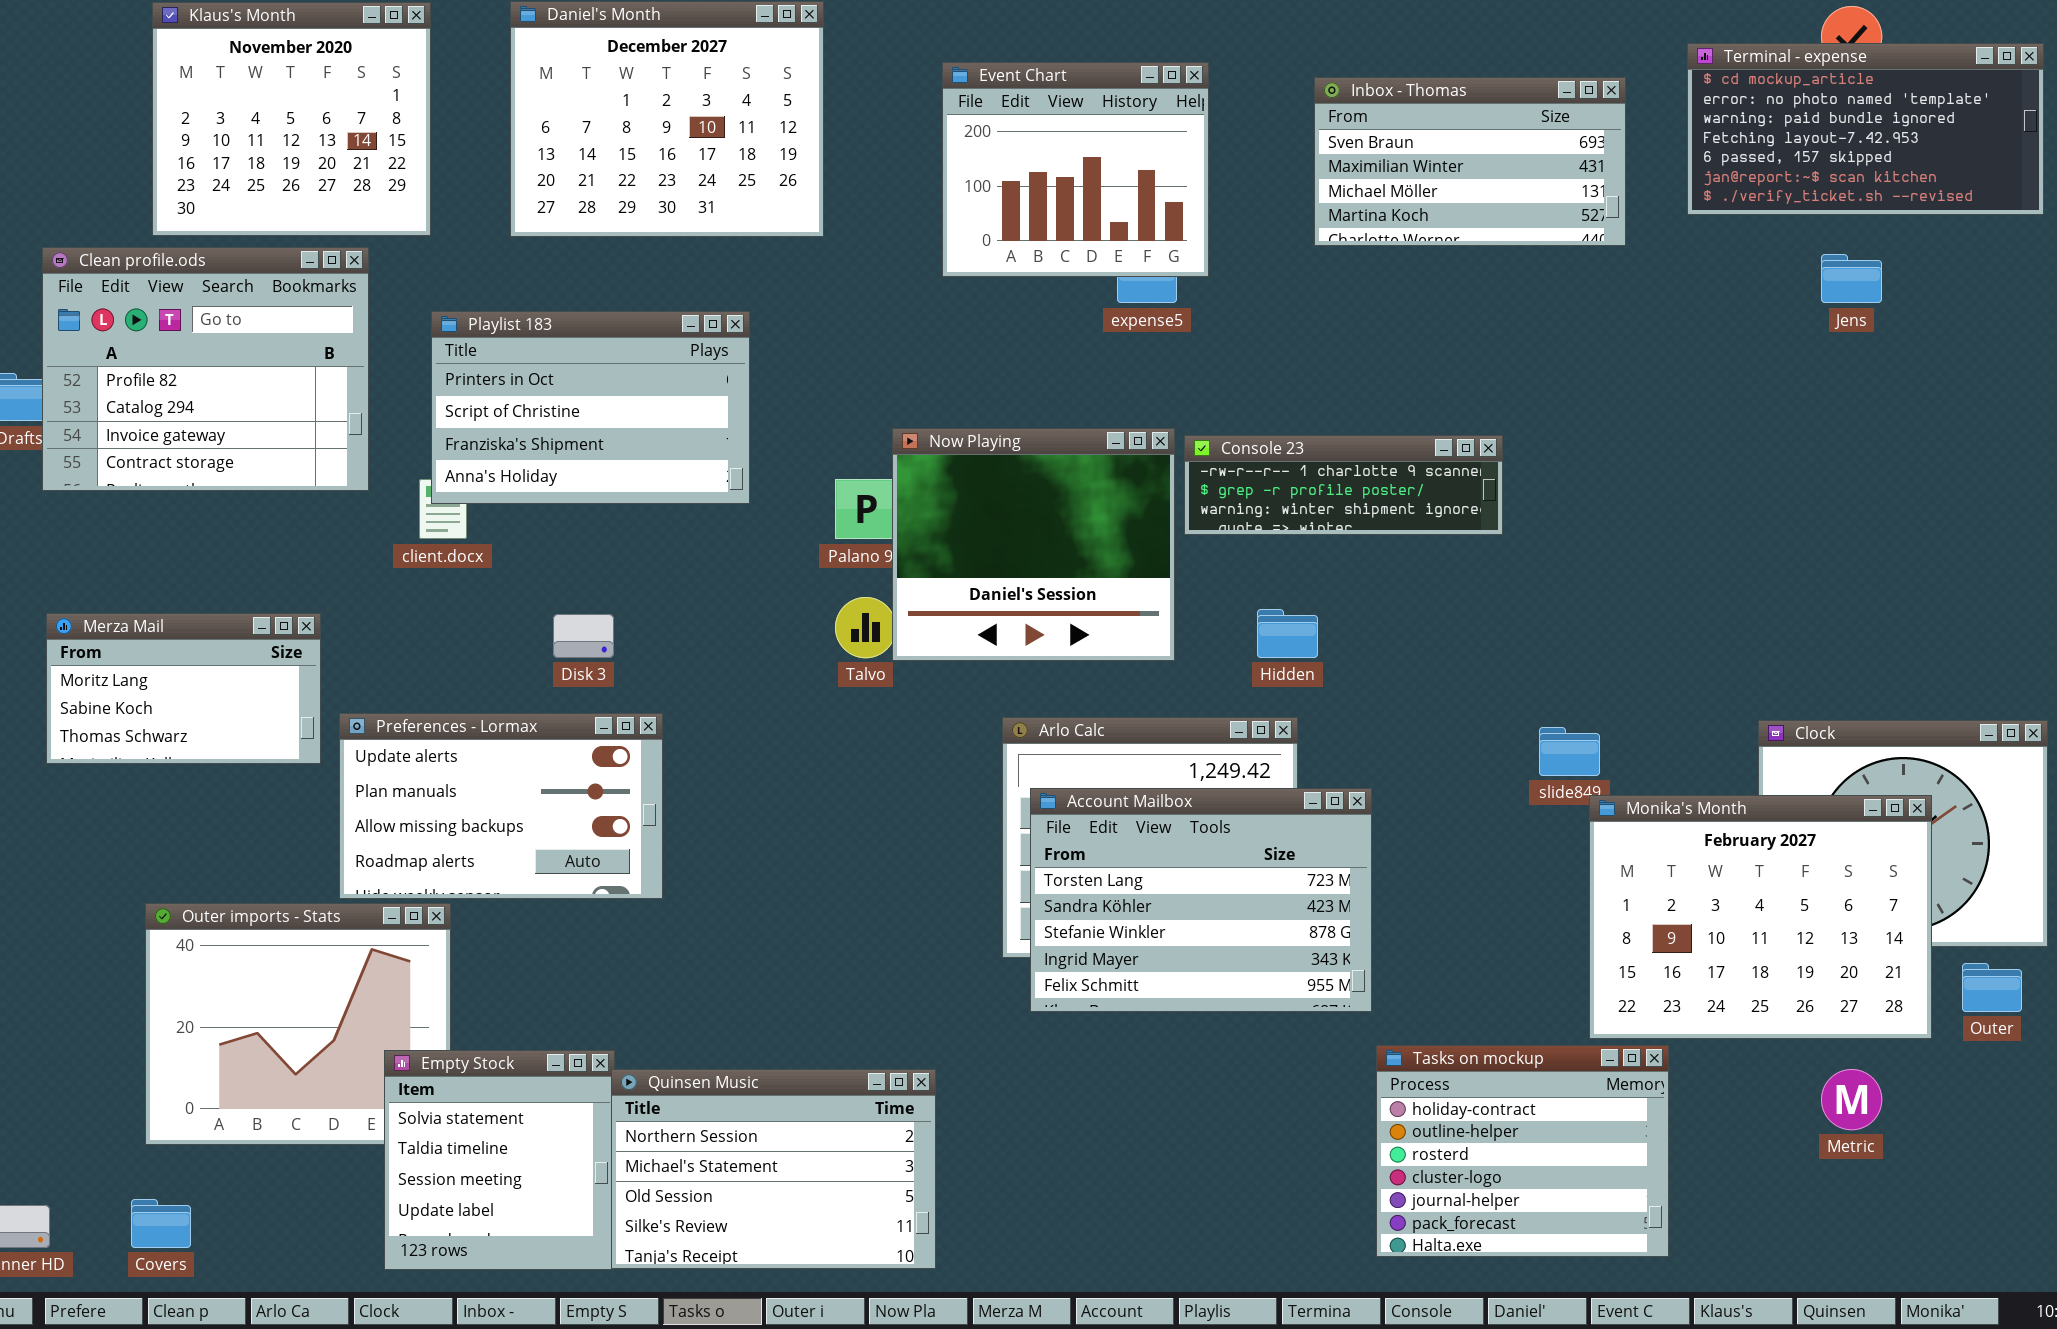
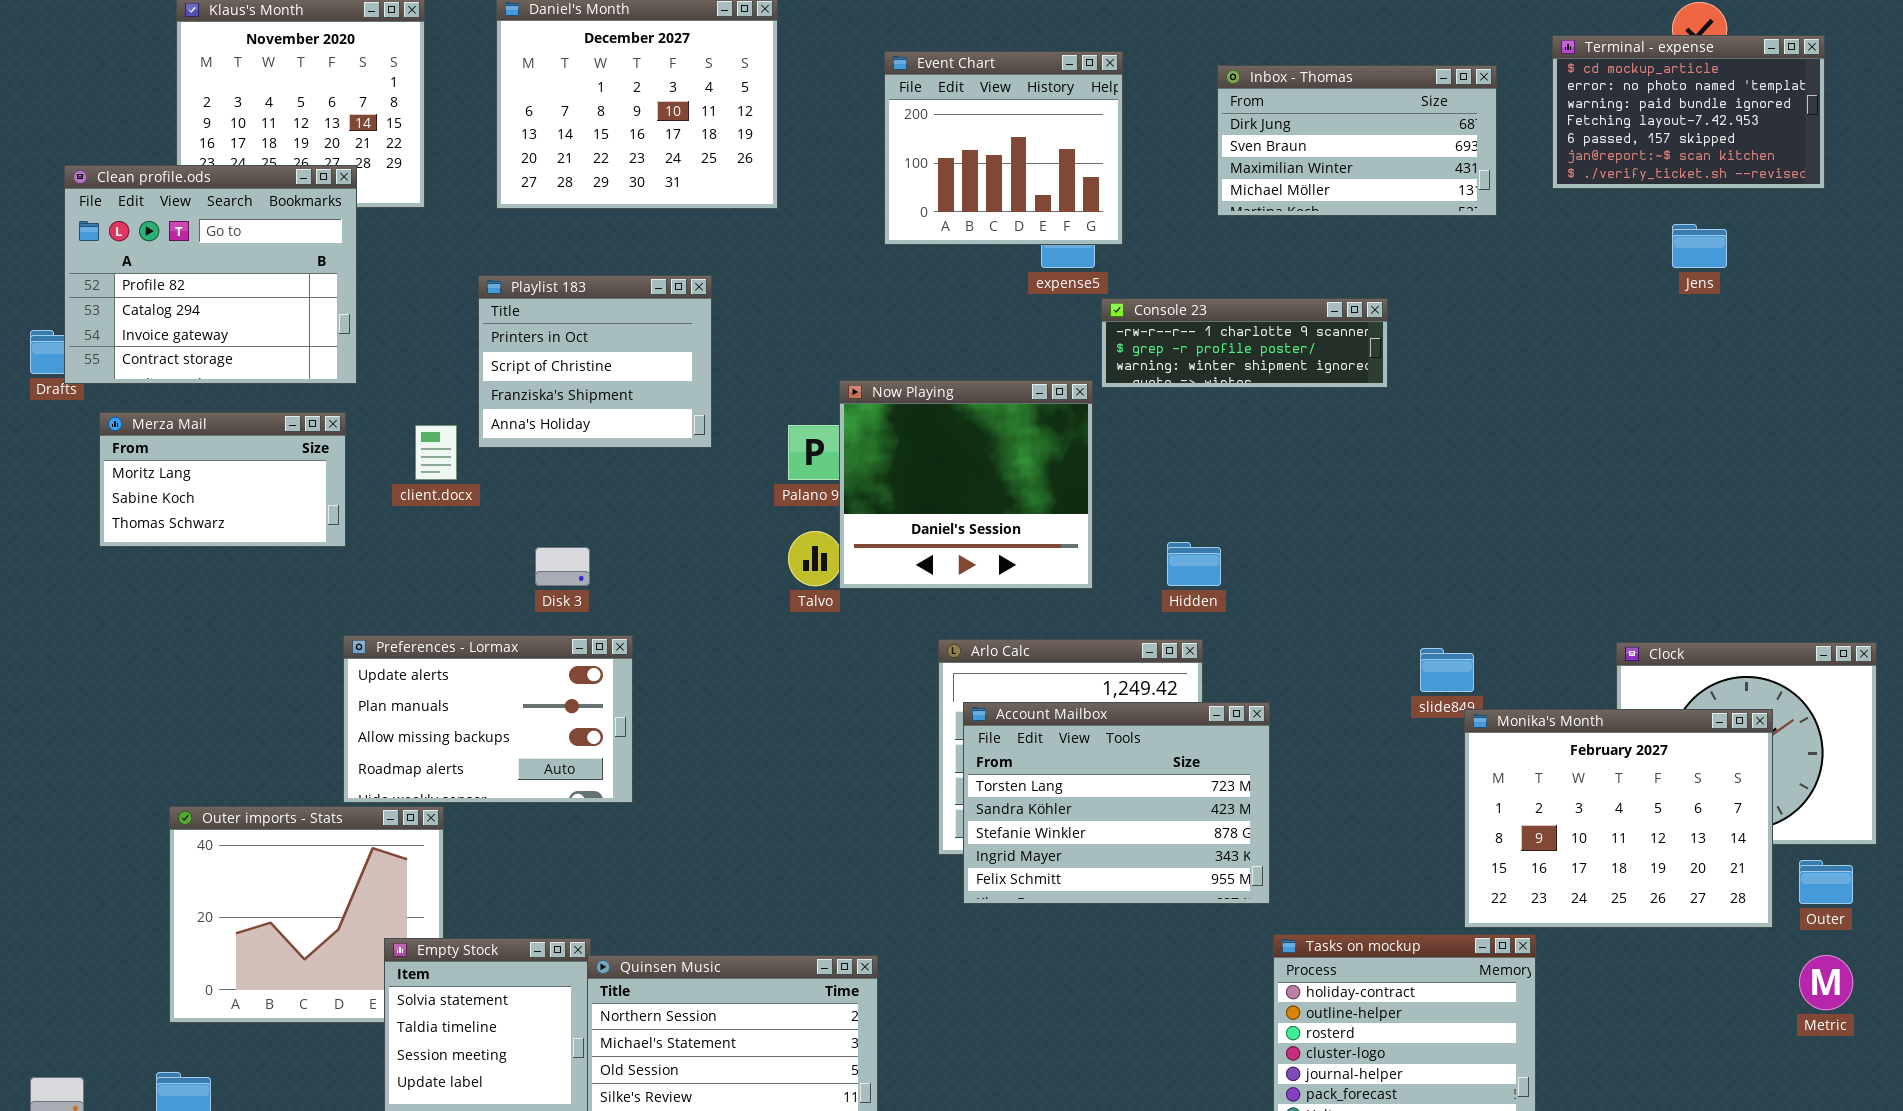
Terminal - expense: [1687,43,2044,215] -> [1552,35,1825,189], resized
Inbox - Thomas: [1314,77,1626,246] -> [1217,65,1497,216], scrolled up 1 row
Clean profile.ods: [42,247,369,491] -> [64,165,357,384], moved
Playlist 183: [431,311,750,504] -> [478,275,712,448], resized
Console 23: [1184,435,1503,535] -> [1101,298,1388,388], moved
Merza Mail: [46,613,321,764] -> [99,412,346,547], moved
Metric: [1821,1069,1882,1130] -> [1799,955,1853,1010], moved

